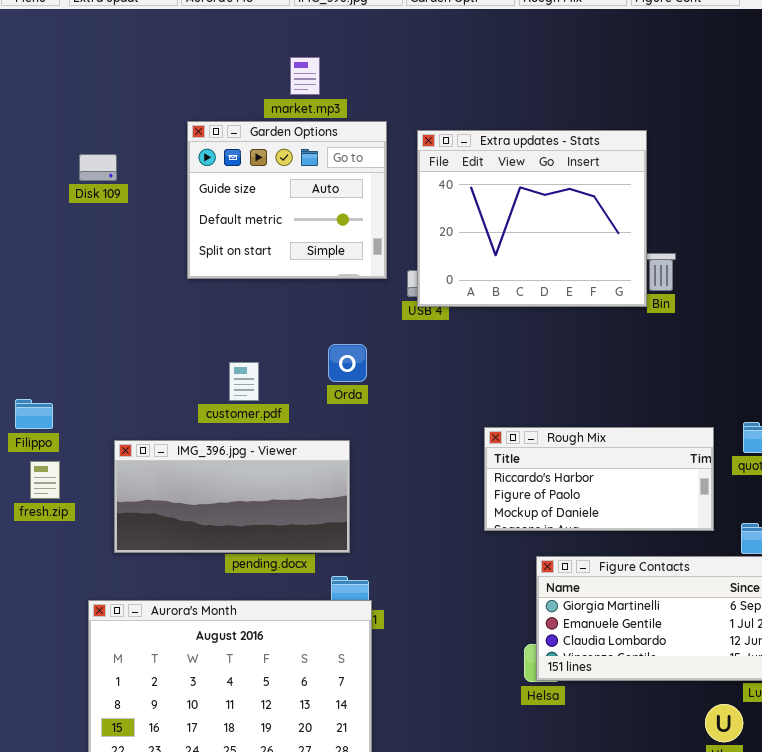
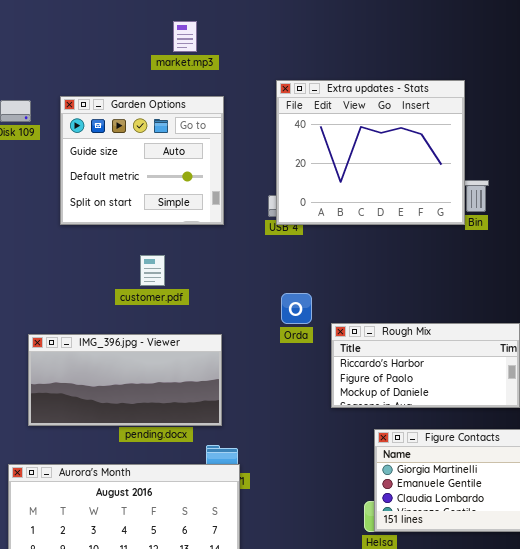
Garden Options: [187,121,387,279] -> [60,96,224,225], moved
Orda: [328,344,367,382] -> [281,293,312,324], moved
customer.pdf: [229,362,259,401] -> [140,255,165,286], moved

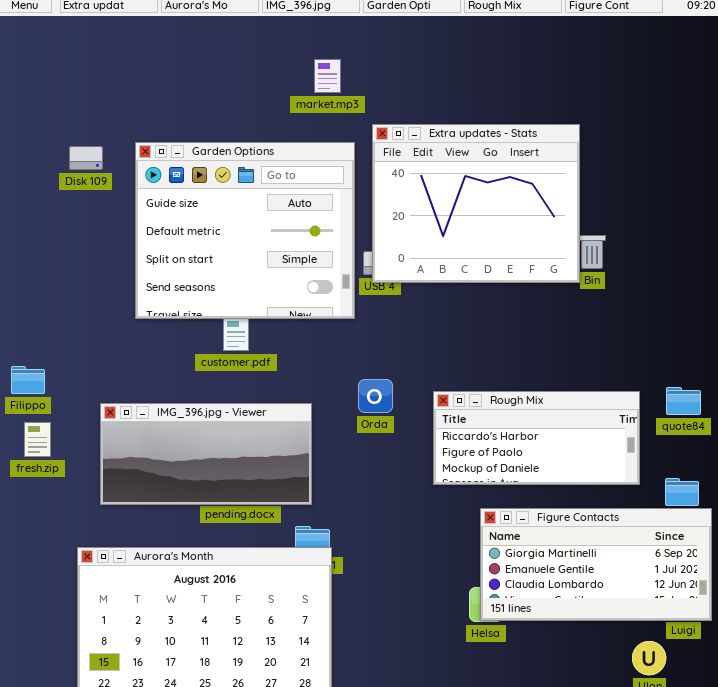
market.mp3: [173,21,197,52] -> [314,59,341,93], moved
Garden Options: [60,96,224,225] -> [135,142,355,319], resized
Orda: [281,293,312,324] -> [358,379,393,413], moved

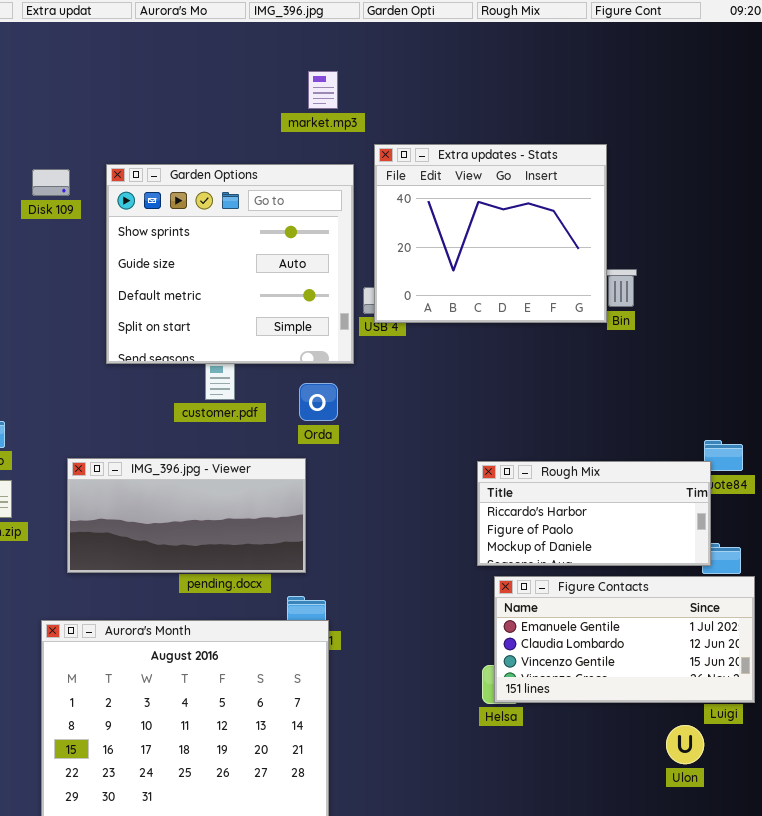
Garden Options: [135,142,355,319] -> [106,164,354,364], scrolled up 1 row
Orda: [358,379,393,413] -> [299,383,338,421], moved
Rough Mix: [433,391,640,485] -> [477,461,711,566], moved
Figure Contacts: [480,508,712,621] -> [494,576,755,703], scrolled down 1 row

